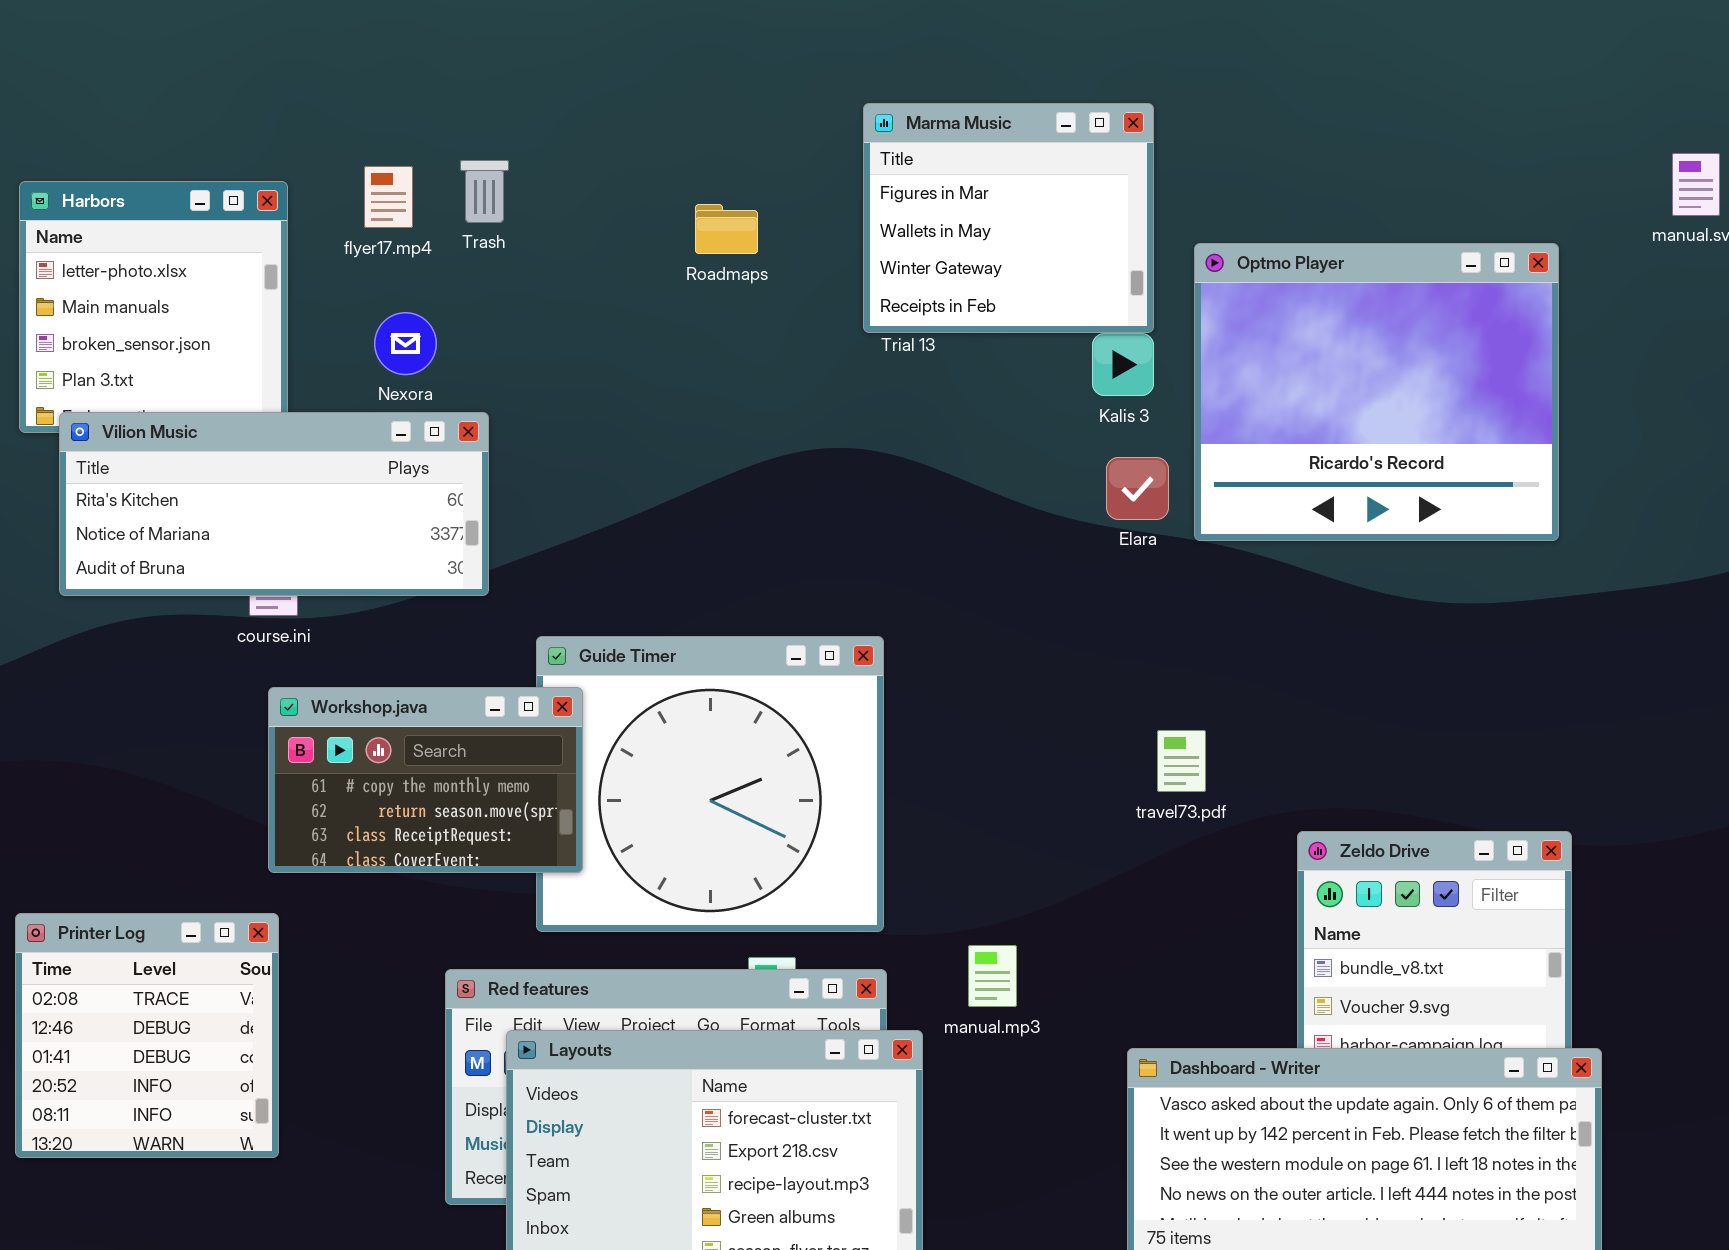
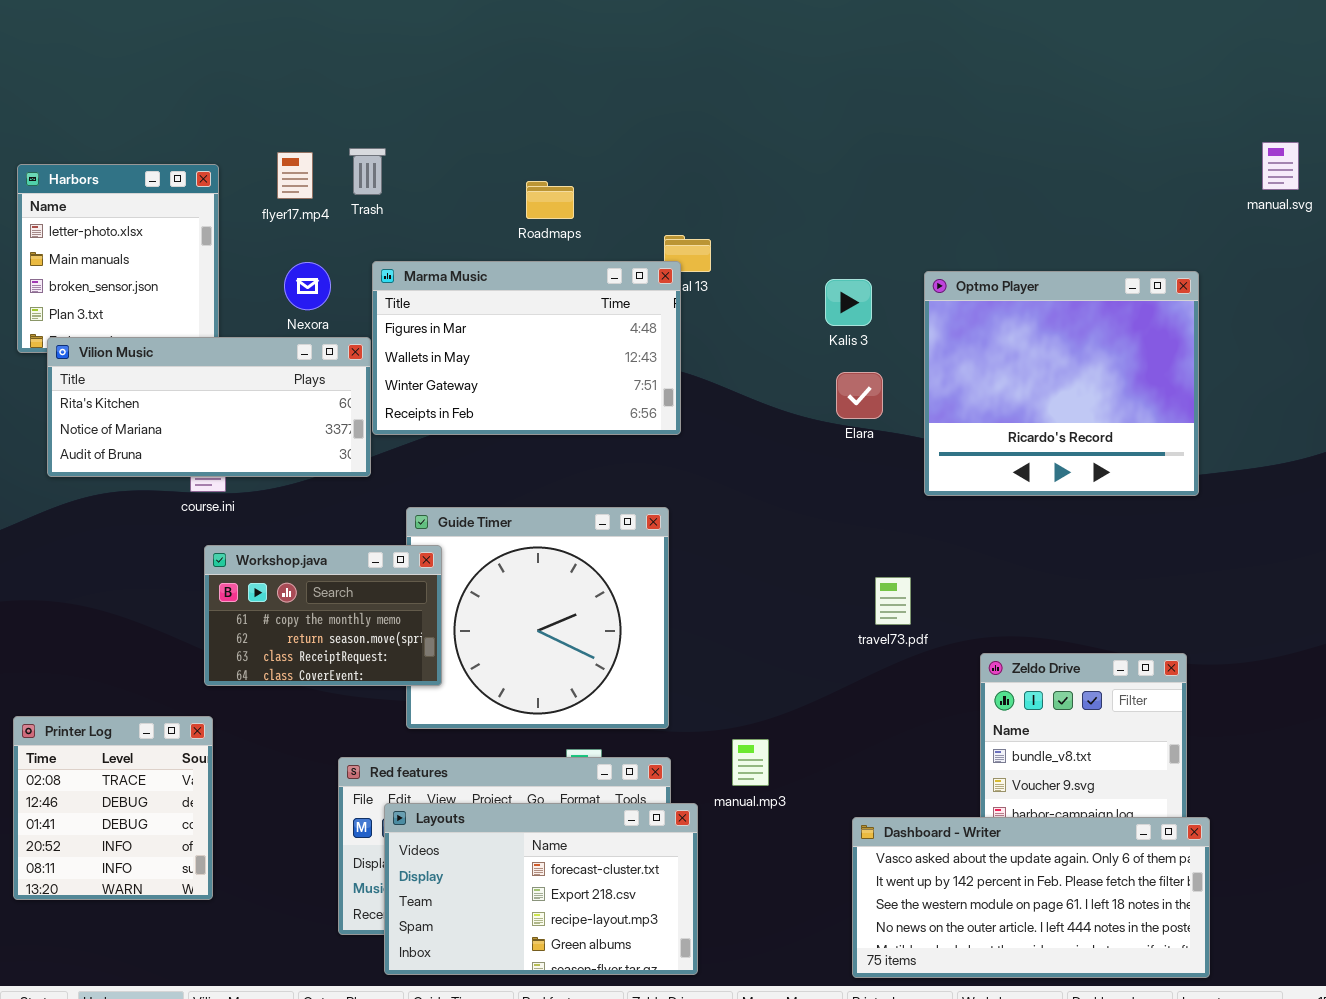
Marma Music: [863,103,1154,333] -> [372,261,681,435], moved, resized
Optmo Player: [1194,243,1559,541] -> [924,271,1199,496], moved

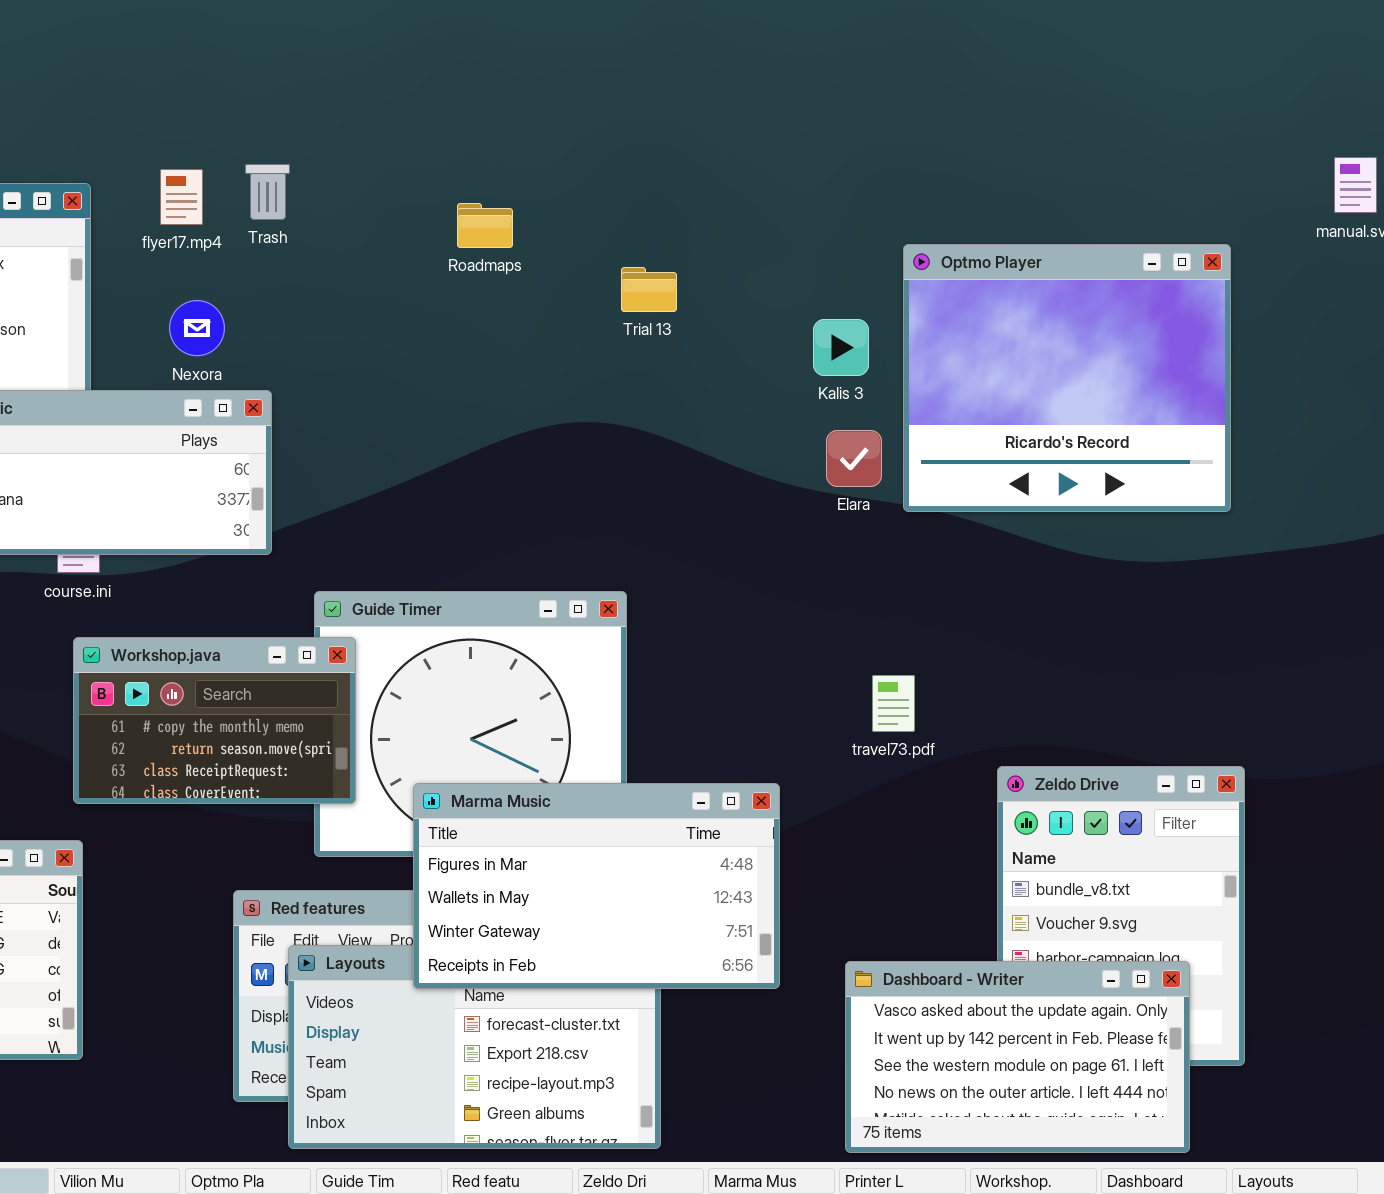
Marma Music: [372,261,681,435] -> [413,783,780,989], moved
Optmo Player: [924,271,1199,496] -> [903,244,1231,512], moved
Dashboard - Writer: [852,817,1210,978] -> [845,961,1190,1153], resized

